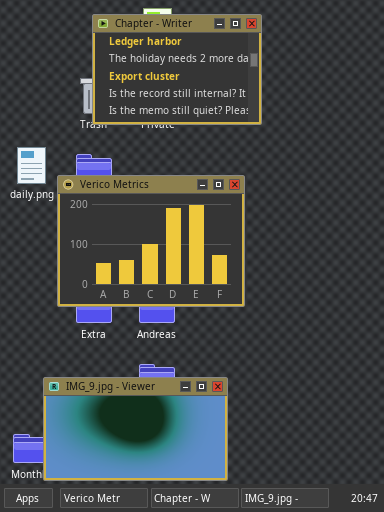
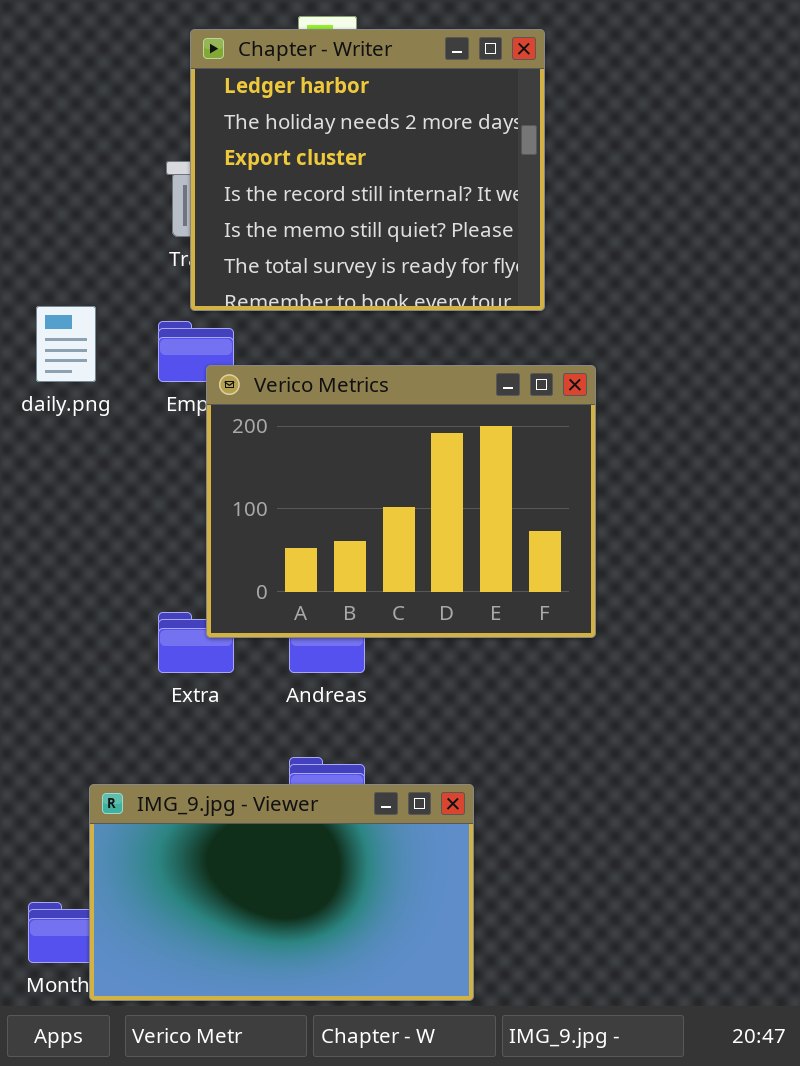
Chapter - Writer: [92,14,262,125] -> [190,29,545,311], resized
Verico Metrics: [57,175,245,307] -> [206,365,596,638], moved

